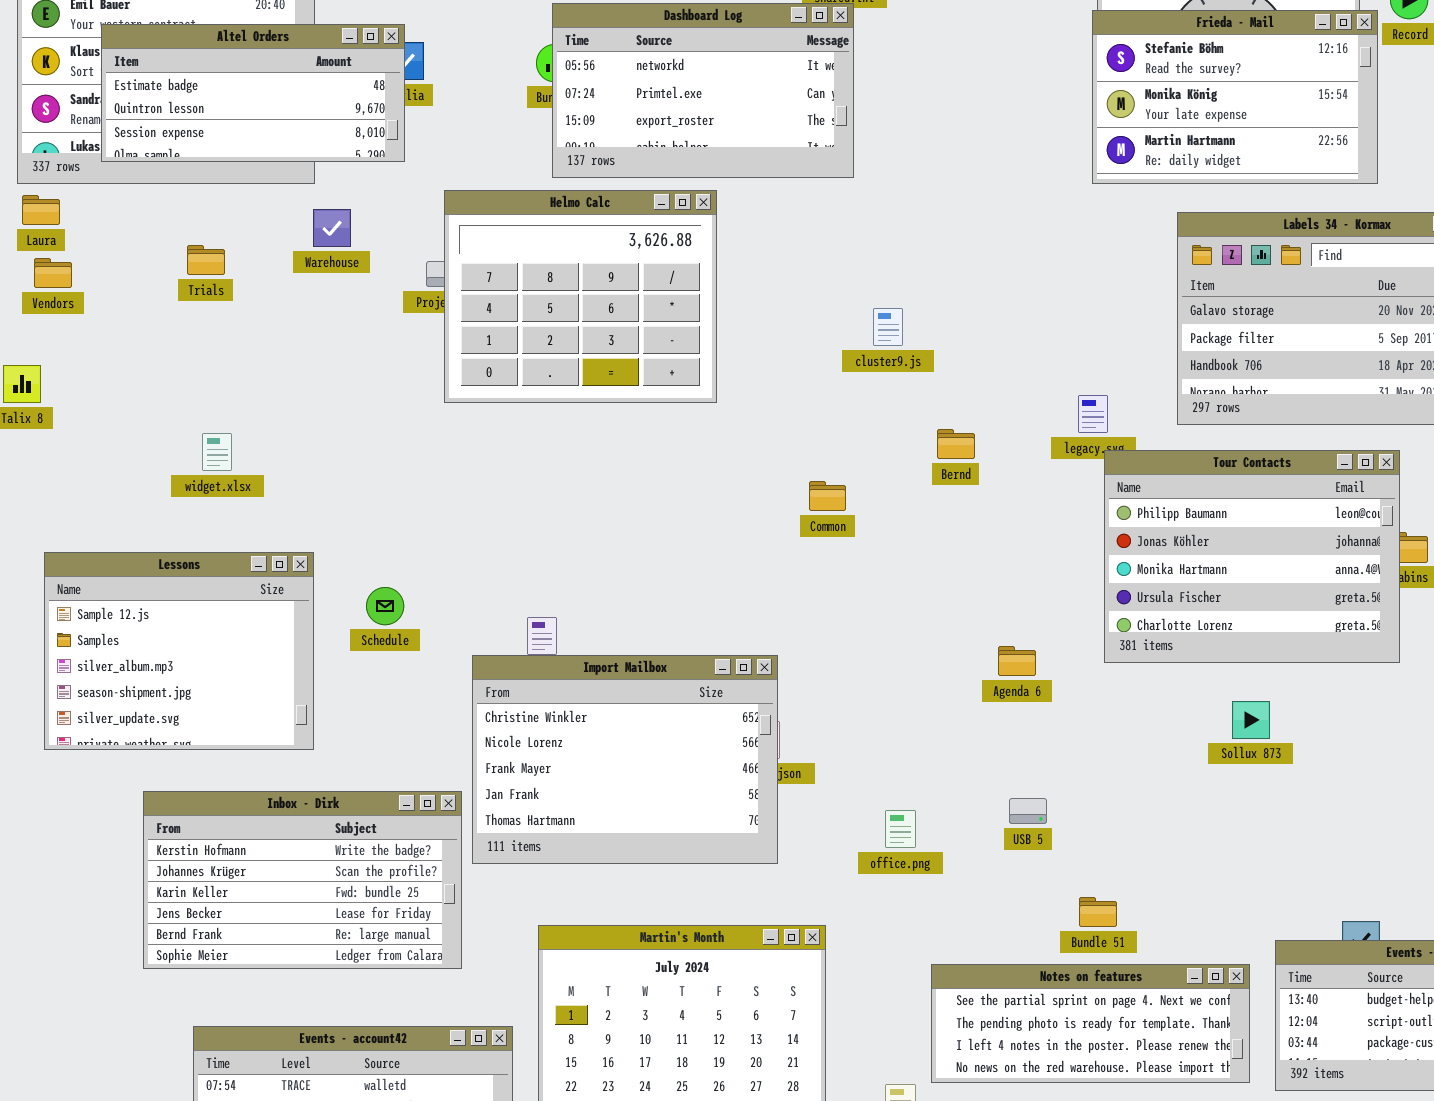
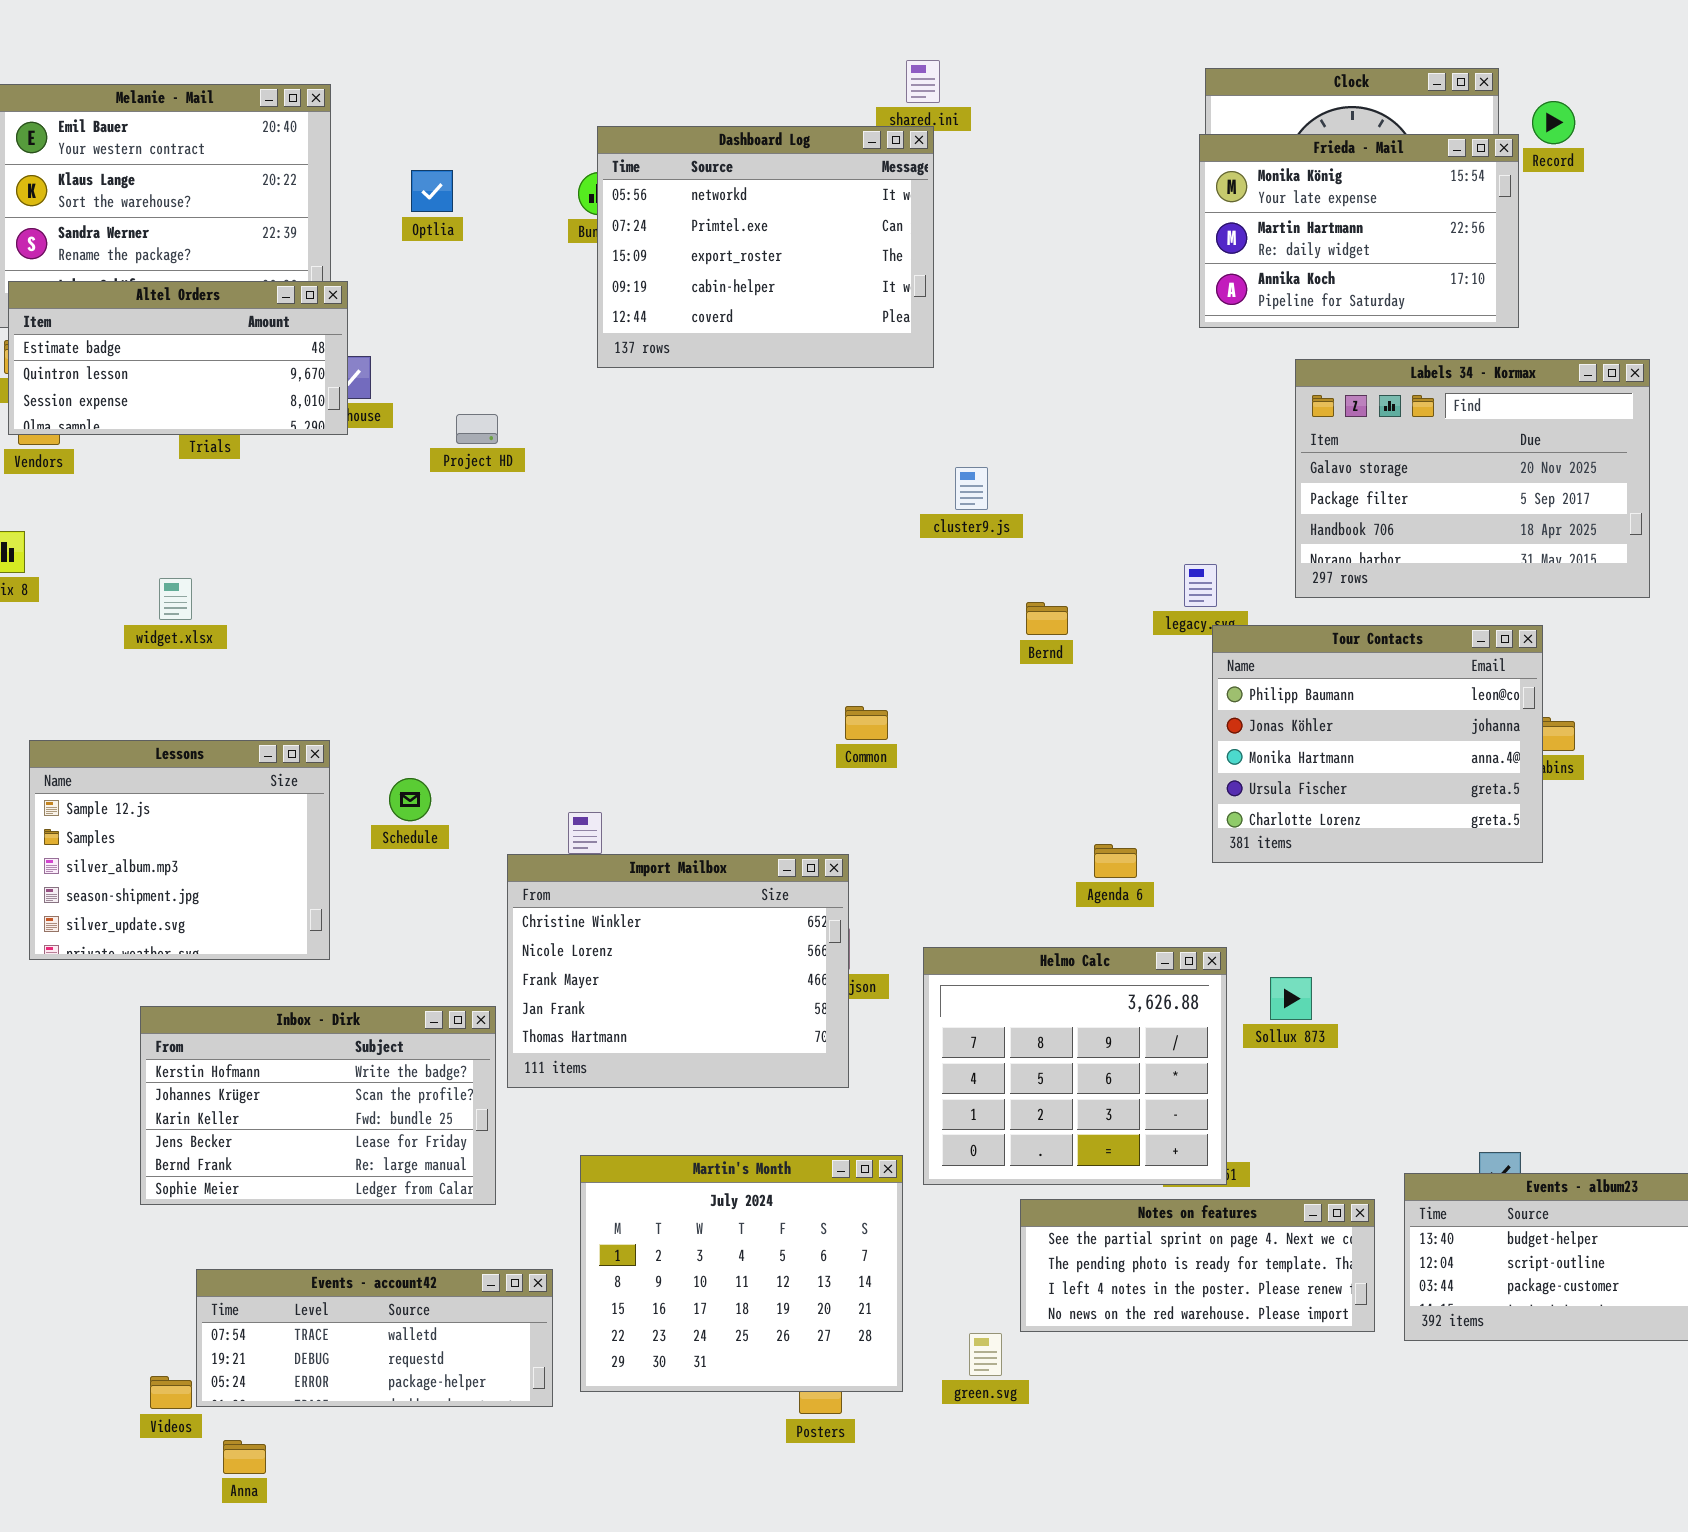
Dashboard Log: [552,3,854,178] -> [597,126,934,368], resized
Frieda - Mail: [1092,10,1378,184] -> [1199,134,1519,328], scrolled down 1 row
Altel Orders: [101,24,405,162] -> [8,281,348,435], moved
Helmo Calc: [444,190,717,403] -> [923,947,1227,1185], moved
widget.xlsx: [202,433,232,471] -> [159,578,192,620], moved
Common: [809,481,846,511] -> [845,706,888,740], moved
Sollux 873: [1232,701,1270,739] -> [1270,977,1312,1020], moved

